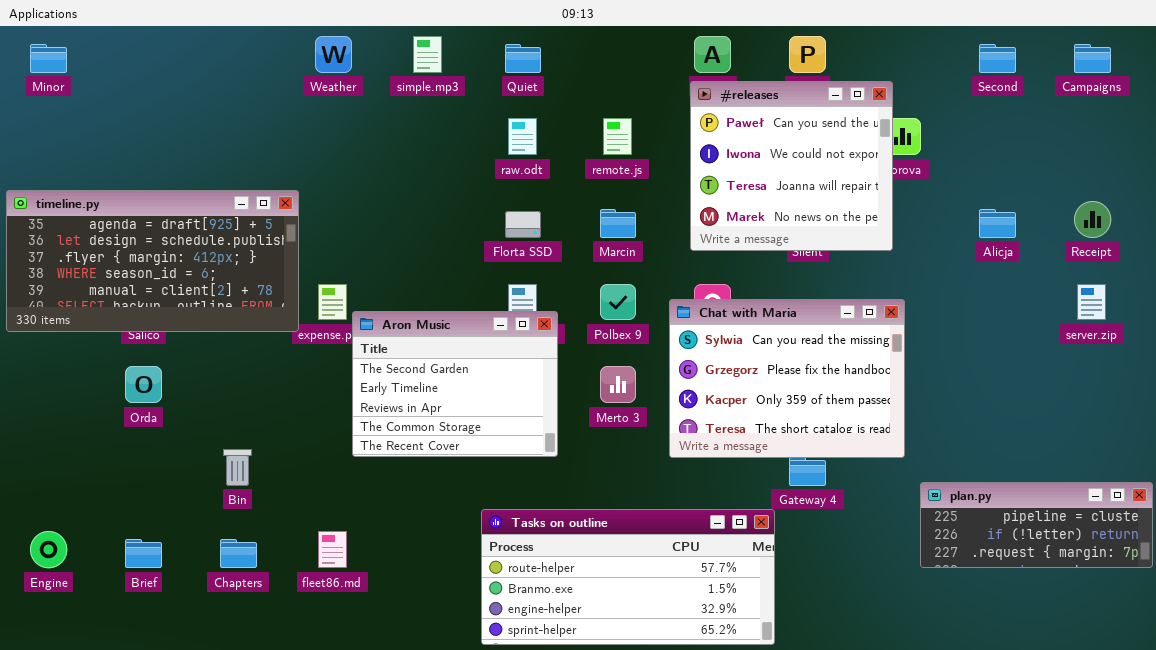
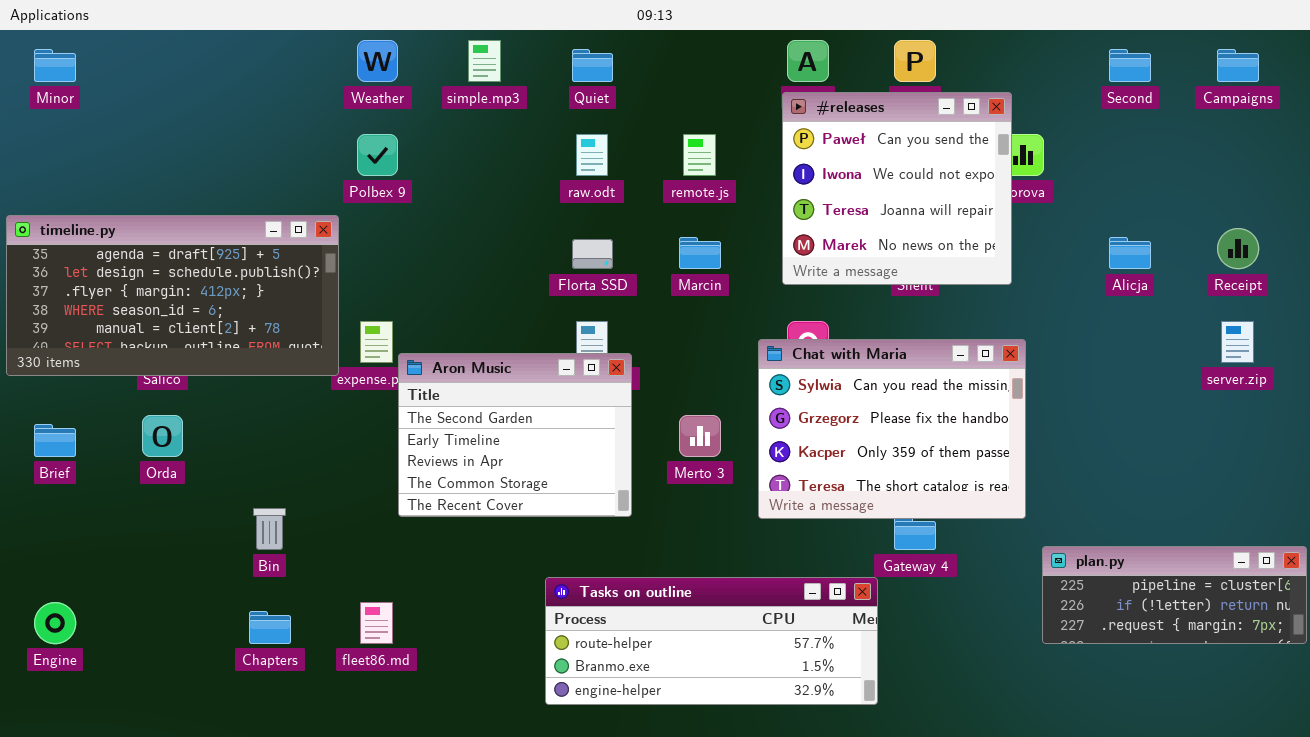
Polbex 9: [600,284,636,320] -> [357,134,398,176], moved
Tasks on outline: [481,509,775,645] -> [545,577,878,705], resized
Brief: [125,539,162,568] -> [34,424,76,457], moved

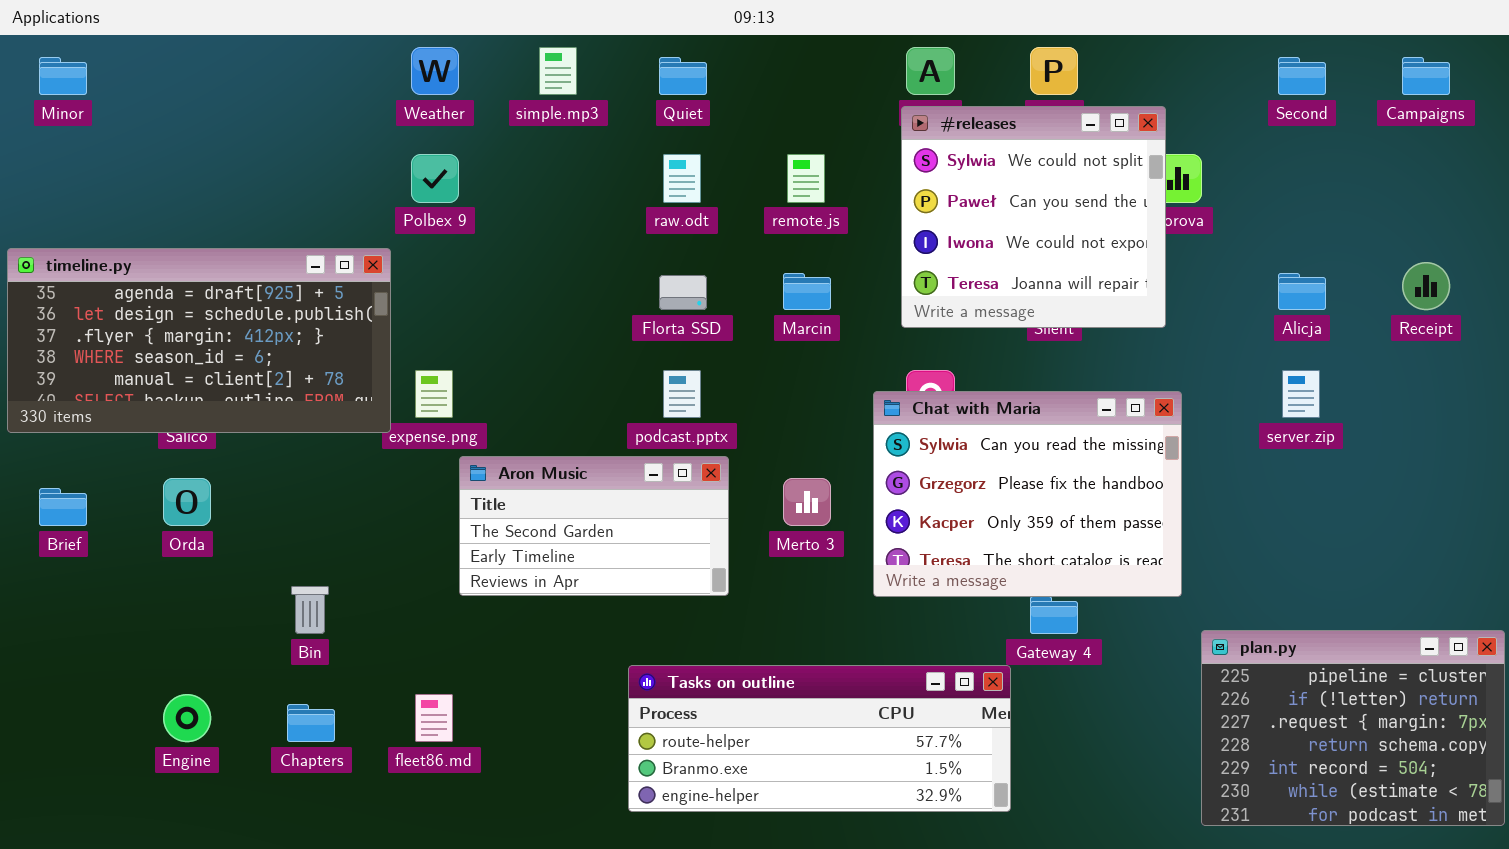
#releases: [782,92,1012,285] -> [901,106,1166,328], scrolled up 1 row
server.zip: [1221,321,1254,363] -> [1282,370,1320,418], moved
Aron Music: [398,353,632,517] -> [459,456,729,596], resized
plan.py: [1042,546,1307,644] -> [1201,630,1505,826], resized
Engine: [34,602,76,644] -> [163,694,211,742], moved

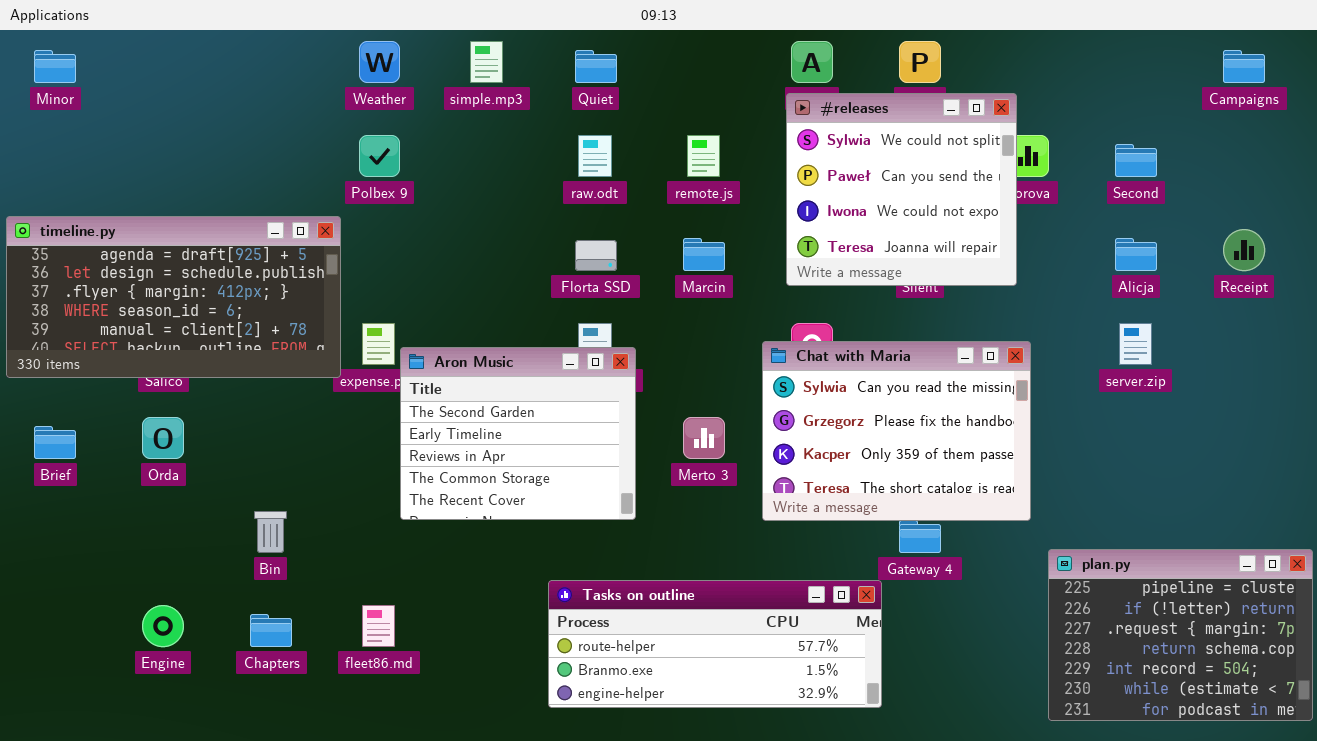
Second: [1278,57,1326,95] -> [1115,144,1157,177], moved
Aron Music: [459,456,729,596] -> [400,347,636,520], resized

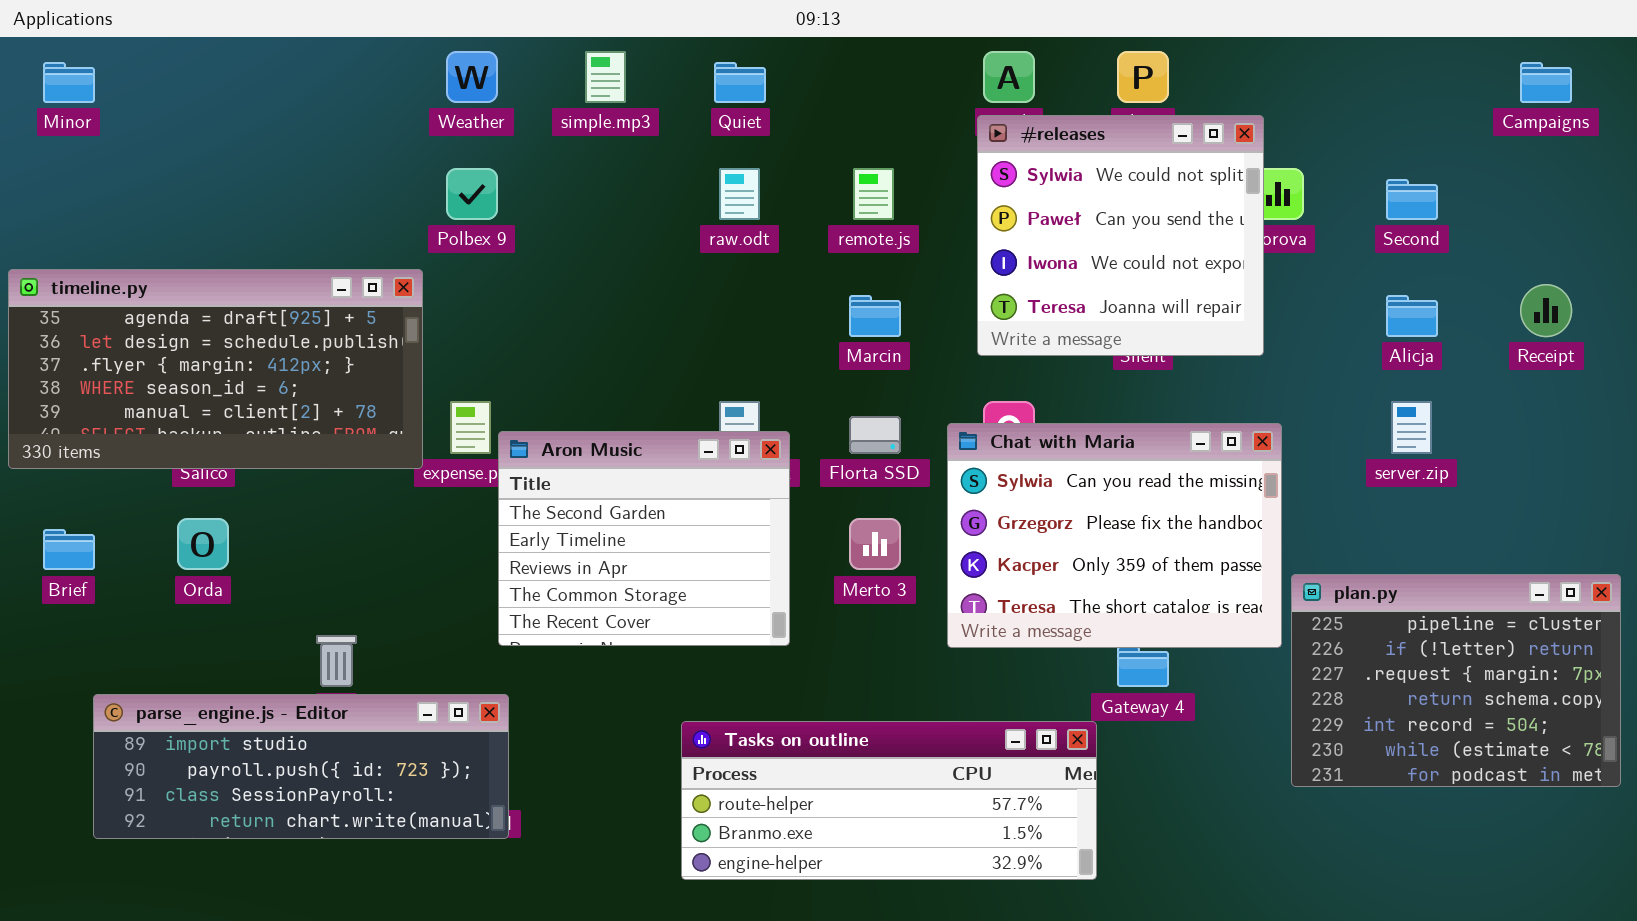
Florta SSD: [575,240,617,271] -> [849,416,901,454], moved
plan.py: [1048,549,1313,721] -> [1291,574,1621,787], moved
parse_engine.js - Editor: none -> [93,694,509,839], opened

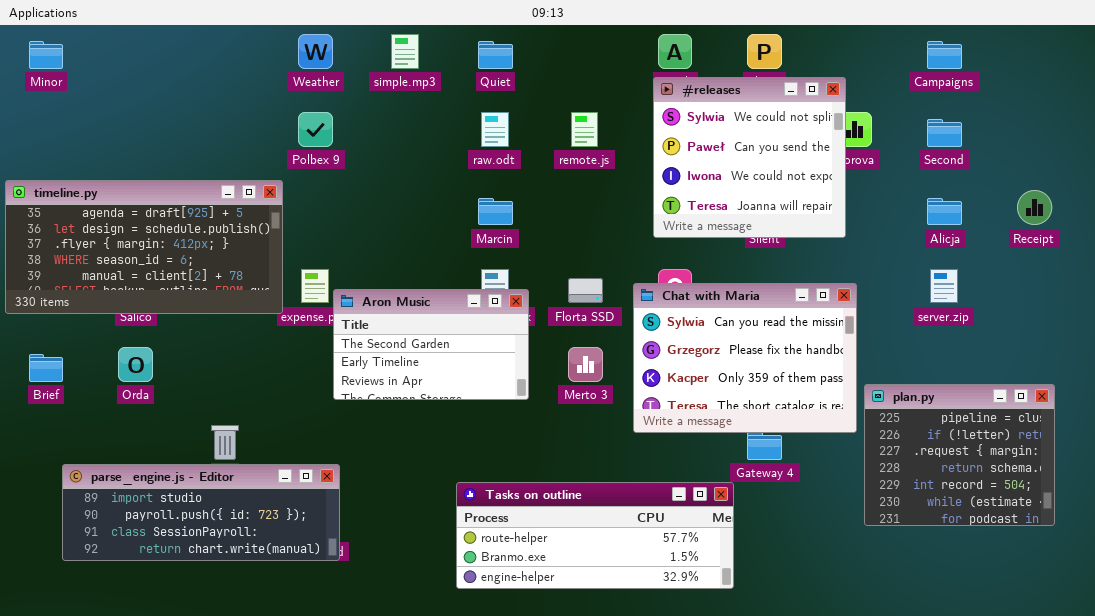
Campaigns: [1520,62,1572,103] -> [927,41,962,69], moved
Marcin: [849,295,901,337] -> [478,198,513,225], moved
Aron Music: [498,431,790,646] -> [333,289,529,400], resized
plan.py: [1291,574,1621,787] -> [864,384,1055,526], resized

